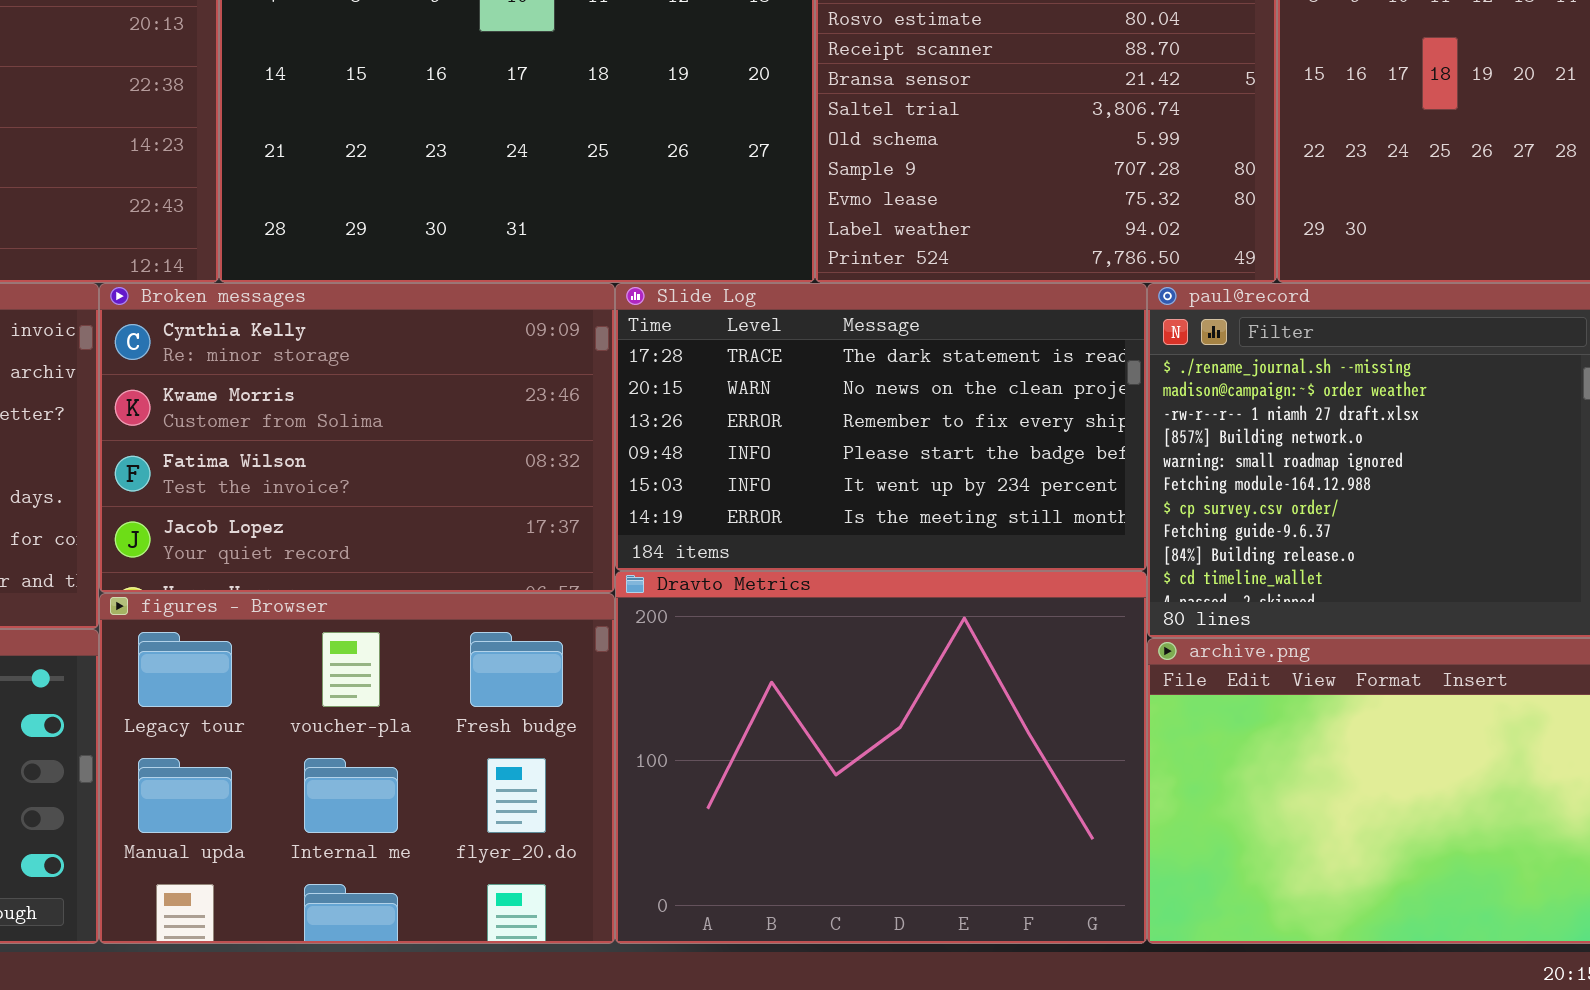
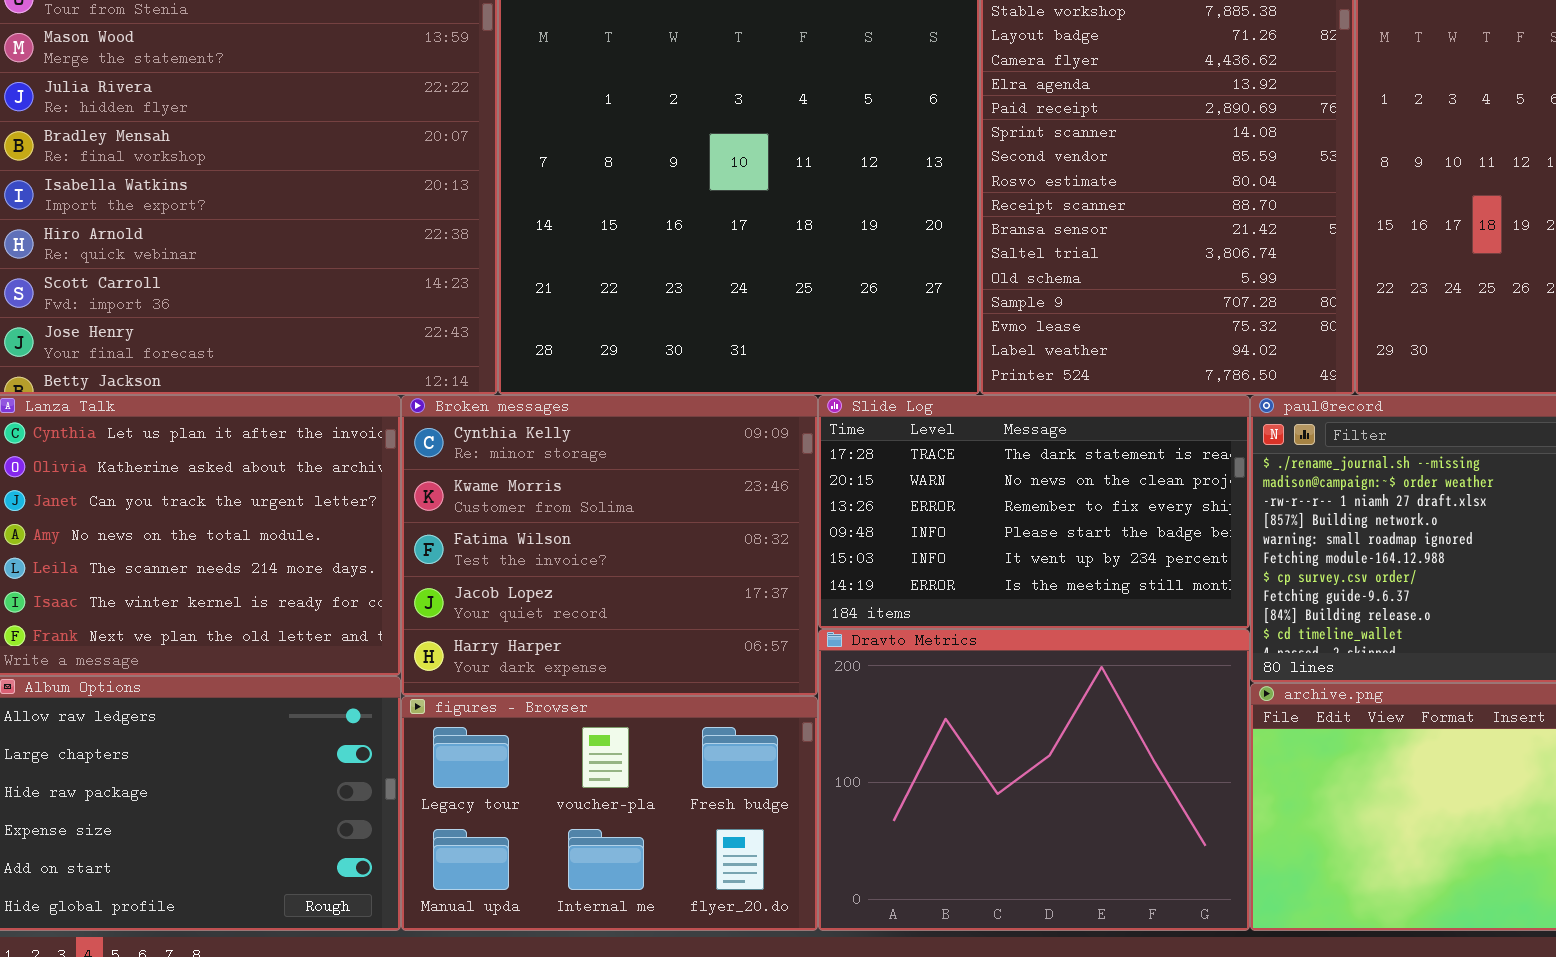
Broken messages: [99,283,615,593] -> [401,395,818,696], resized
figures - Browser: [99,593,615,944] -> [401,696,818,931], resized

